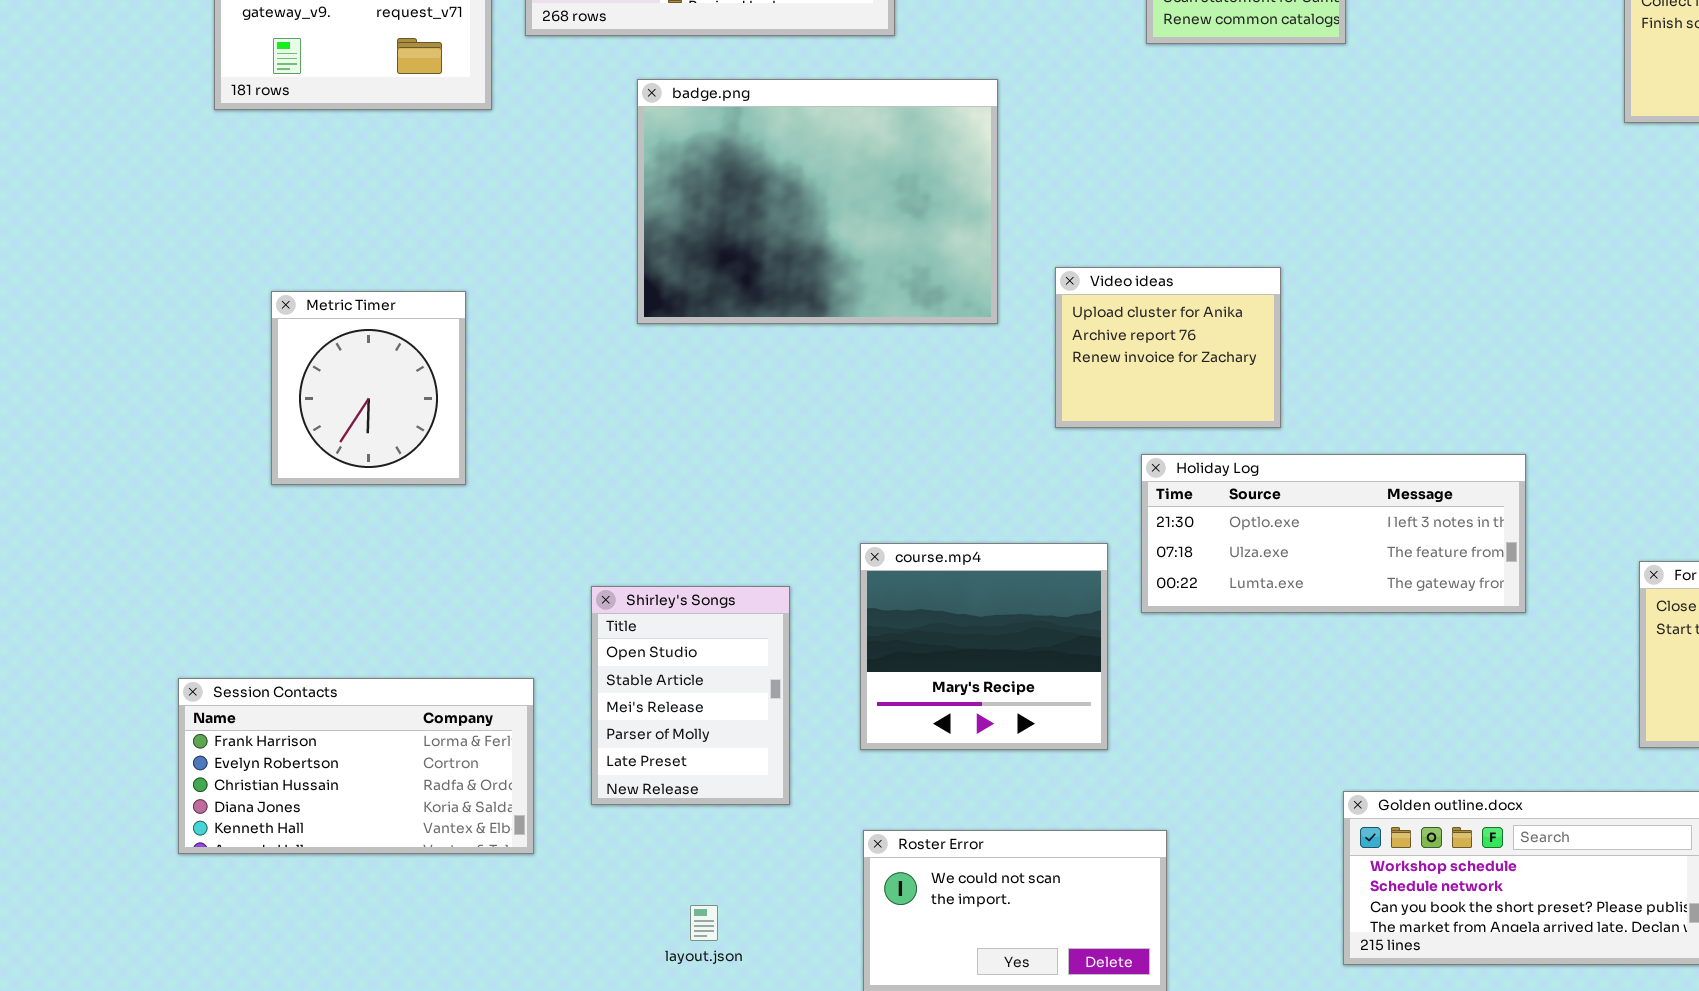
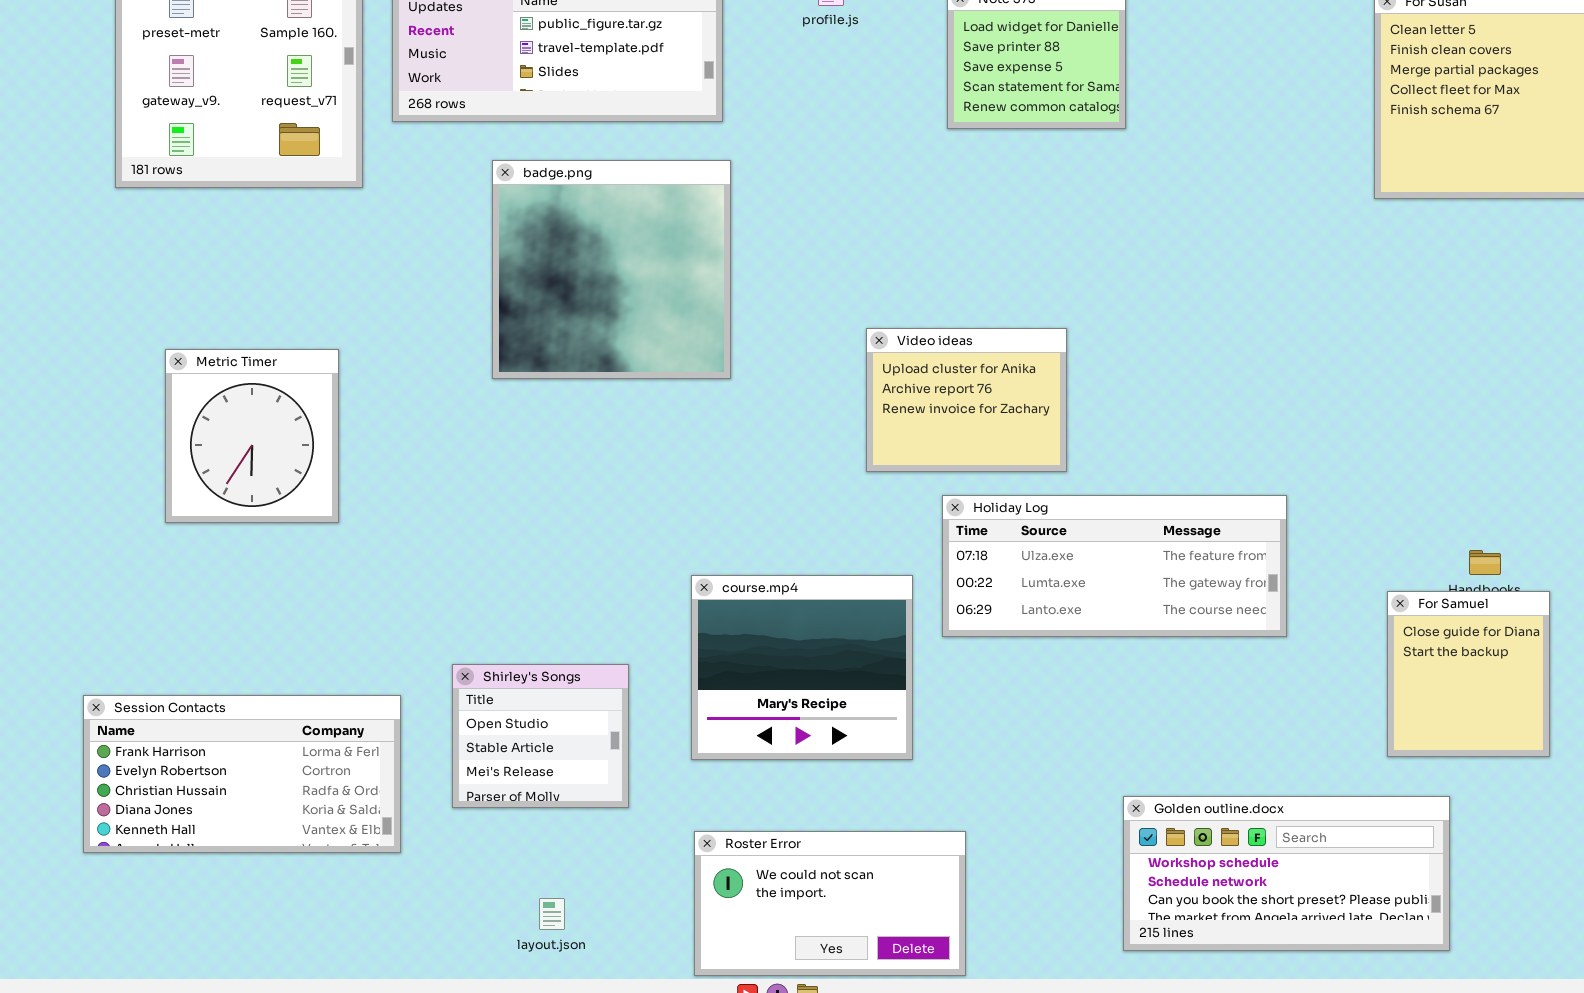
badge.png: [637,79,998,324] -> [492,160,731,379], resized
Holiday Log: [1141,454,1526,613] -> [942,495,1287,637], scrolled down 1 row
Shirley's Songs: [591,586,790,805] -> [452,664,629,808], resized

